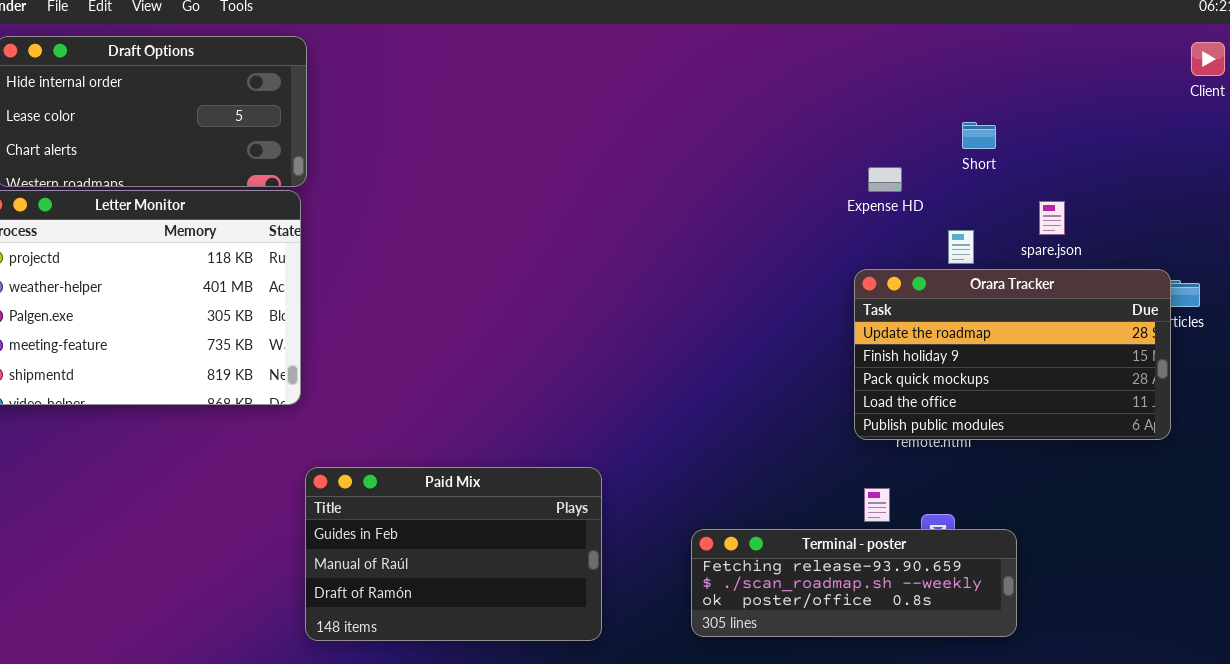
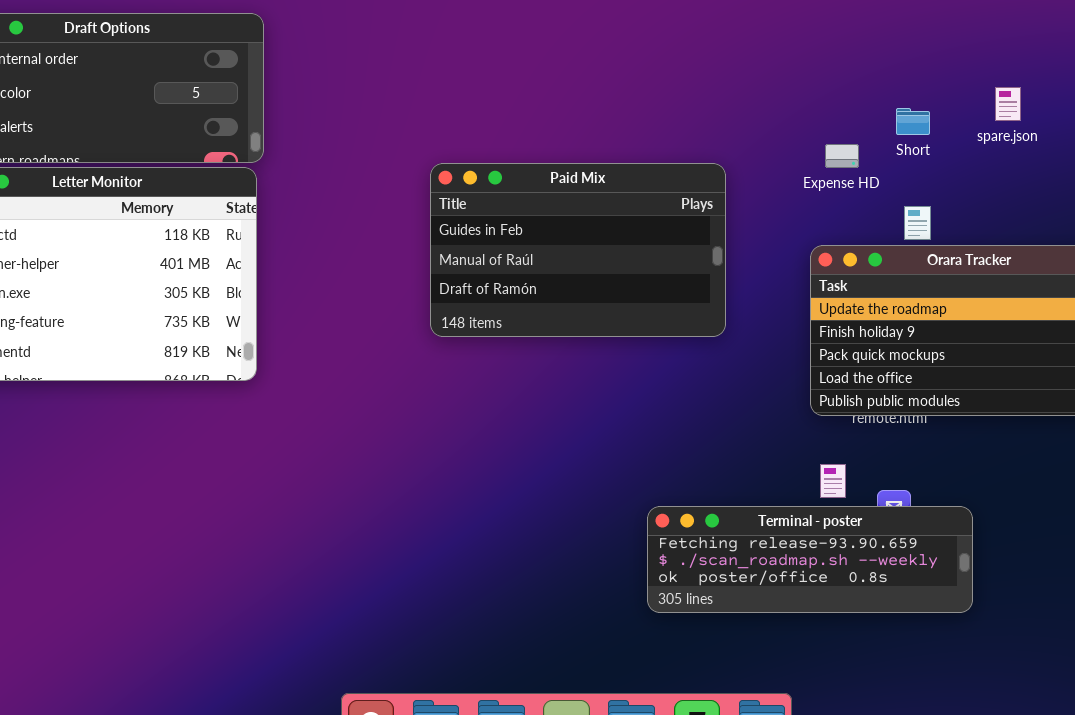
Short: [962,122,996,149] -> [896,108,930,135], moved
spare.json: [1039,201,1065,235] -> [995,87,1021,121], moved
Paid Mix: [305,467,602,641] -> [430,163,726,337], moved

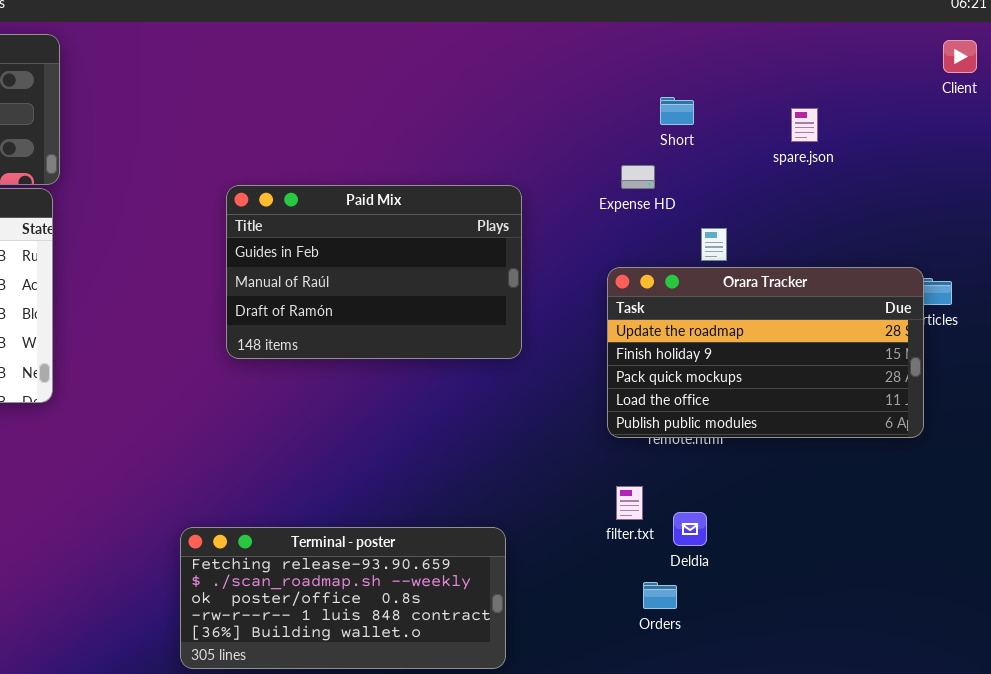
Short: [896,108,930,135] -> [660,97,694,125], moved
Terminal - poster: [647,506,973,613] -> [180,527,506,669], moved, resized

